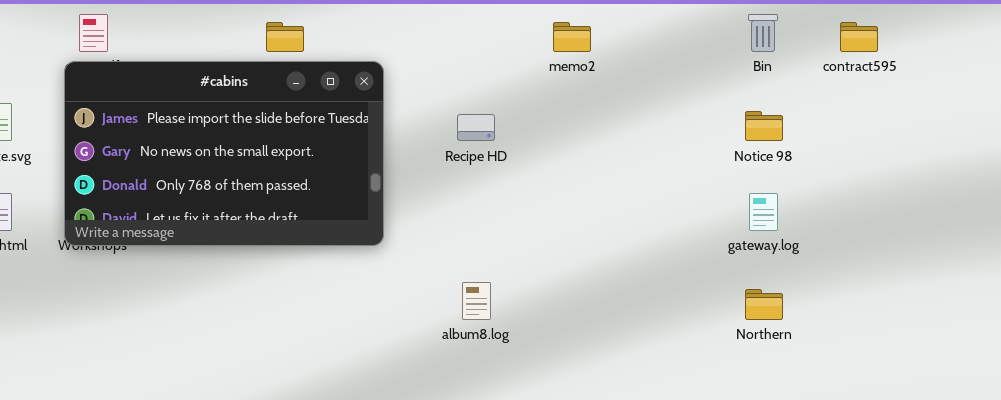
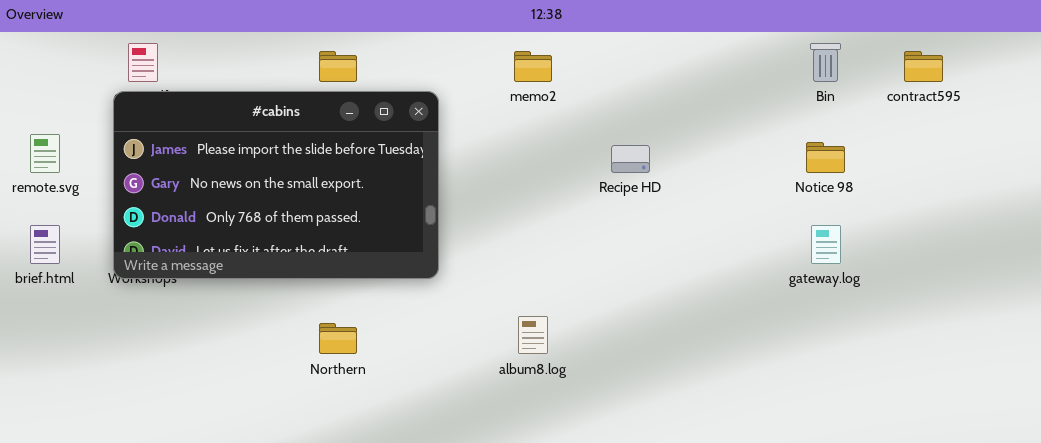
memo2: [553,22,591,52] -> [514,51,552,82], moved
Recipe HD: [457,114,495,141] -> [611,145,650,173], moved
Northern: [745,289,783,320] -> [319,323,357,354], moved

